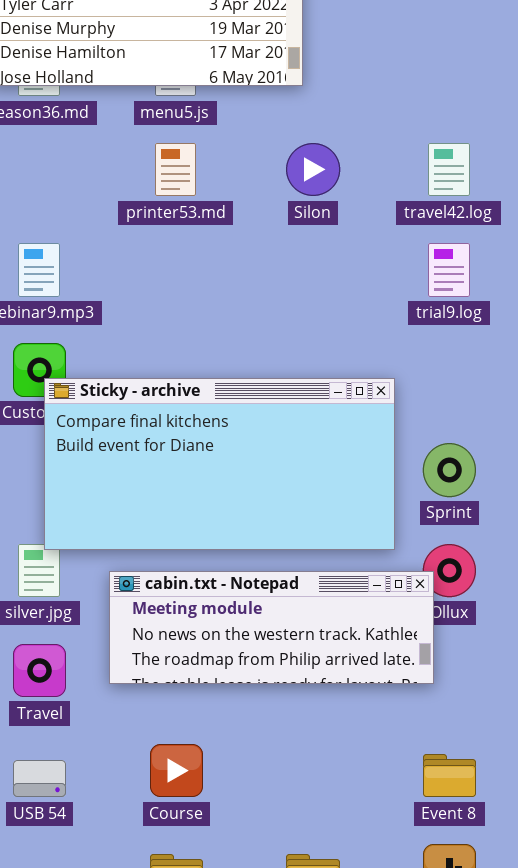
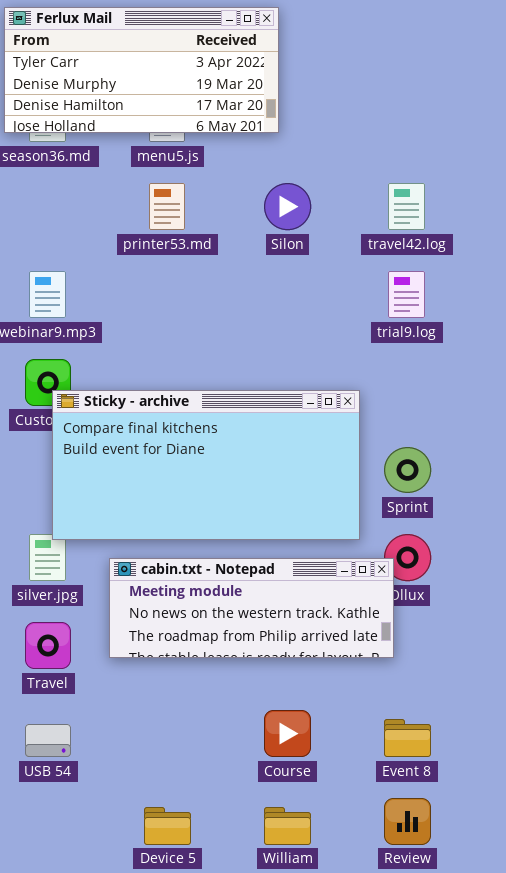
Course: [150,744,203,797] -> [264,710,311,757], moved

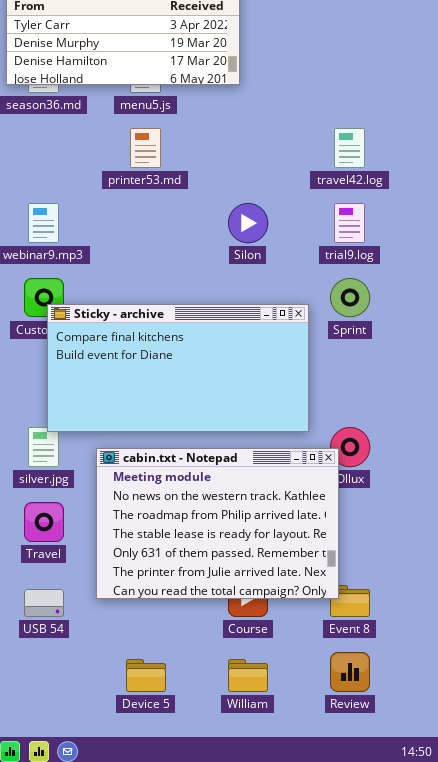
Silon: [264,183,311,230] -> [228,203,268,243], moved
Sprint: [384,447,431,493] -> [330,278,370,317], moved
cabin.txt - Notepad: [109,558,394,658] -> [96,448,339,599], resized

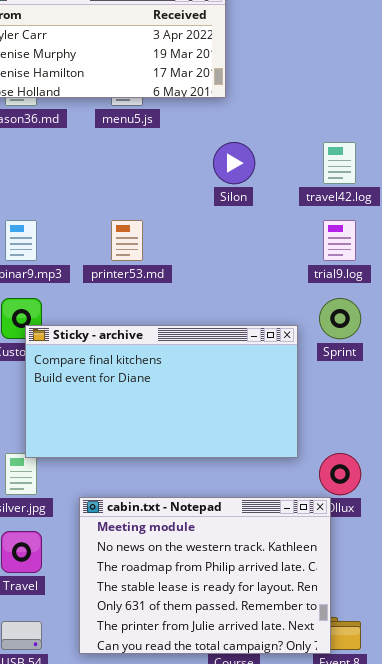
printer53.md: [130,128,161,168] -> [111,220,143,261], moved
Silon: [228,203,268,243] -> [213,142,255,184], moved
cabin.txt - Notepad: [96,448,339,599] -> [79,497,331,654], moved

